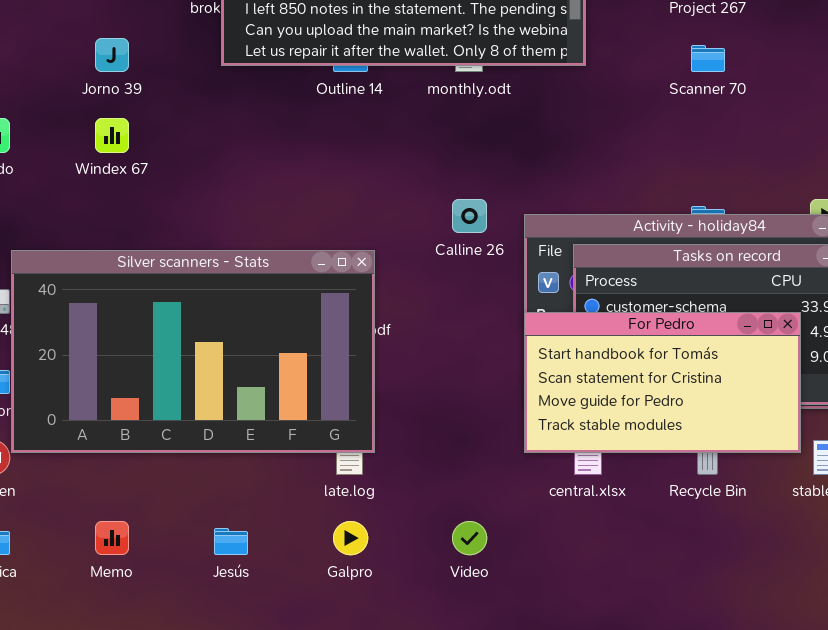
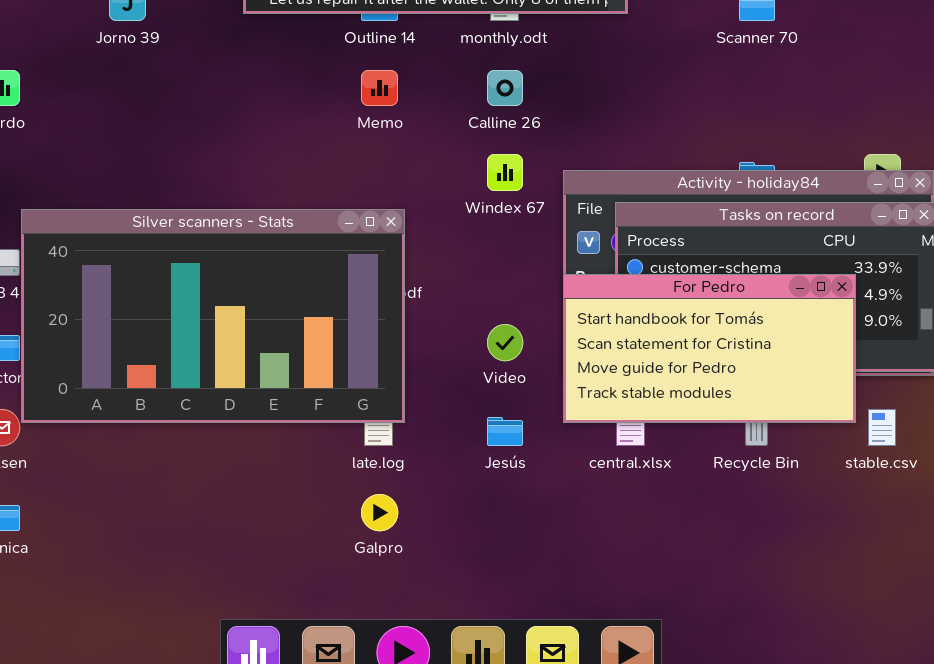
Windex 67: [95,118,129,153] -> [487,154,523,191], moved
Calline 26: [452,199,487,233] -> [487,70,523,106], moved
Memo: [95,521,129,555] -> [361,70,398,106], moved
Video: [452,521,487,555] -> [487,324,523,361], moved
Jesús: [214,528,248,555] -> [487,417,523,446], moved

